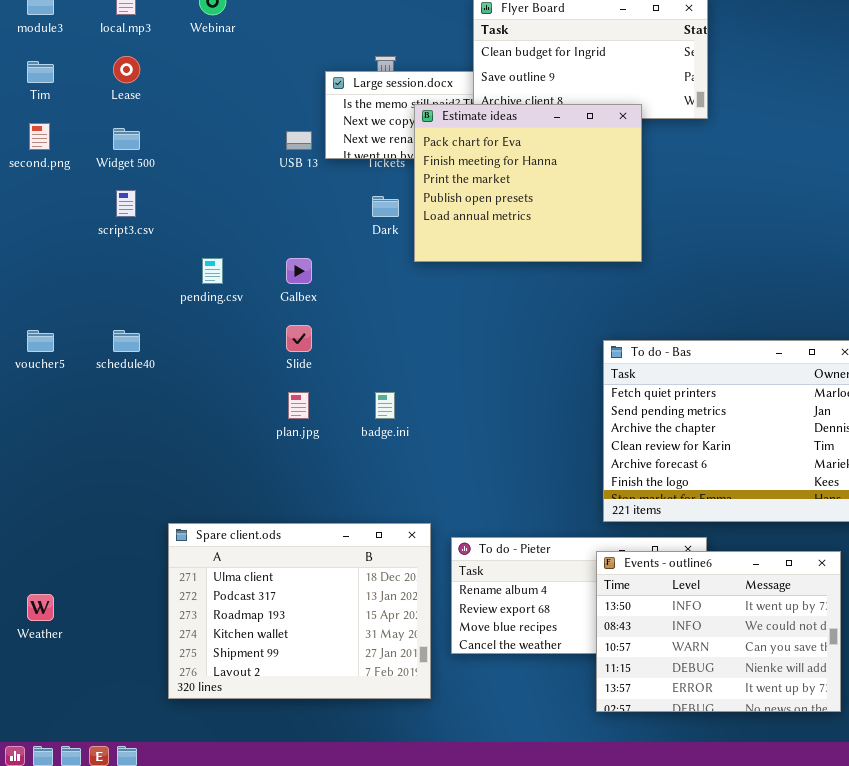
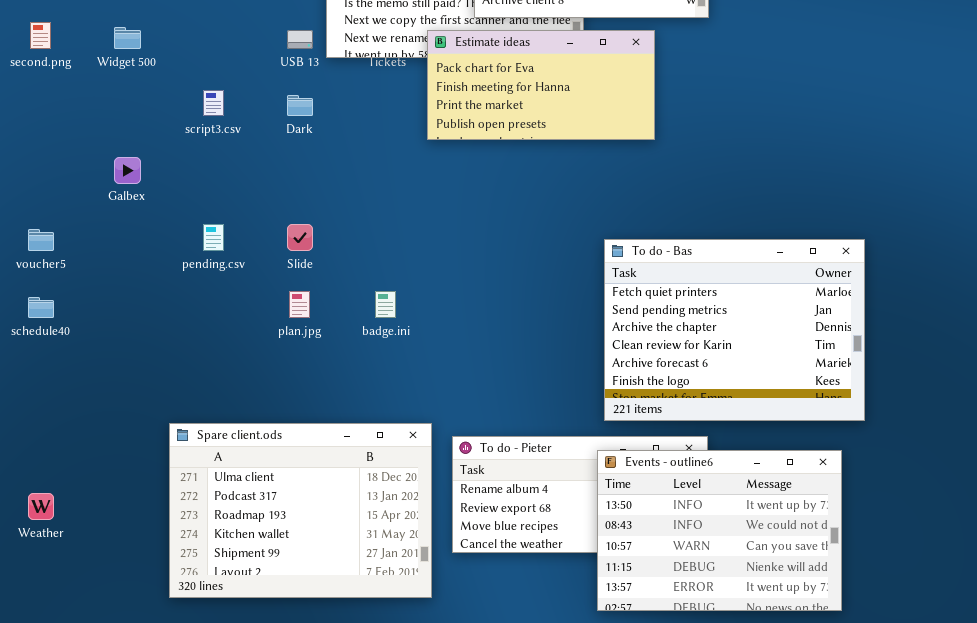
Estimate ideas: [414,104,642,262] -> [427,30,655,140], moved, resized
script3.csv: [116,190,136,217] -> [203,90,224,116], moved
Dark: [372,196,399,217] -> [287,95,313,116], moved
pending.csv: [202,258,223,284] -> [203,224,224,251], moved
Galbex: [286,258,312,284] -> [114,157,141,184], moved
schedule40: [113,330,140,352] -> [28,297,54,318], moved

